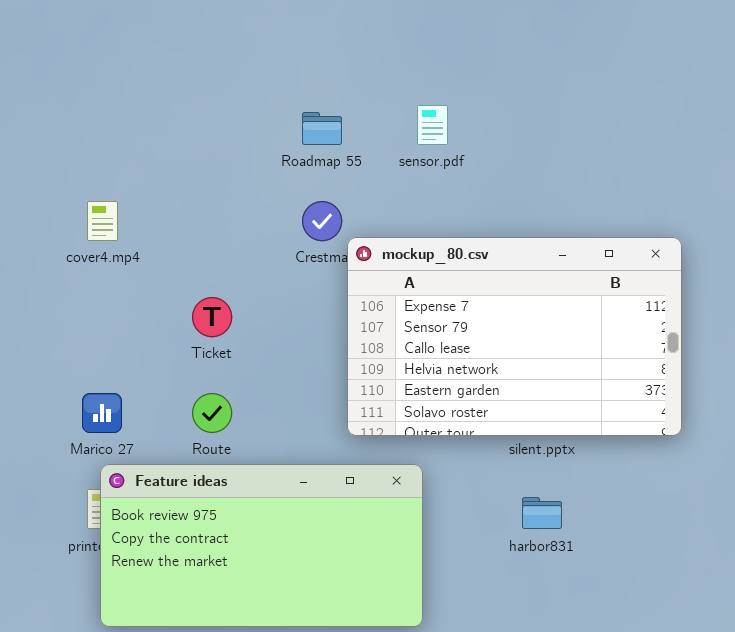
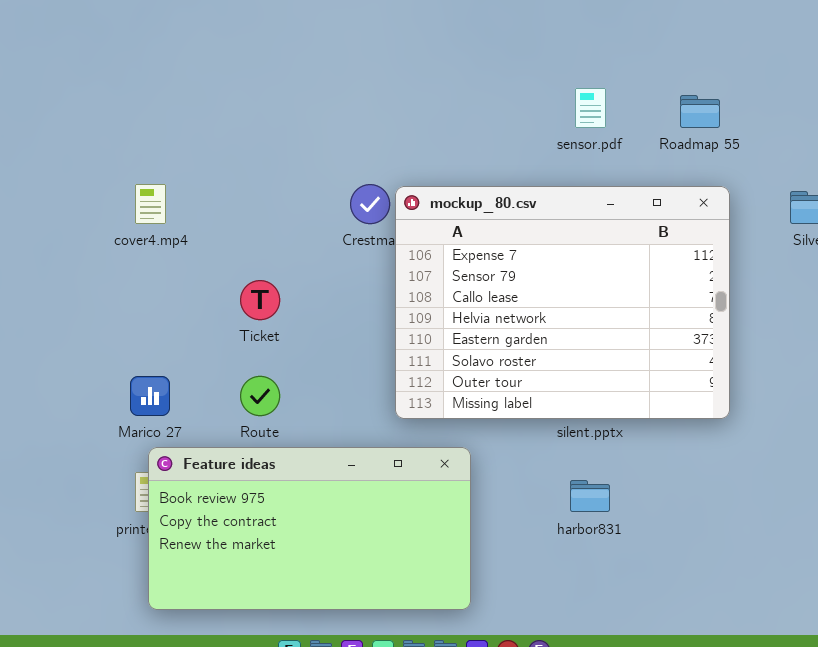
sensor.pdf: [417,105,448,145] -> [575,88,606,128], moved
Roadmap 55: [302,112,342,145] -> [680,95,720,128], moved
mockup_80.csv: [347,237,682,436] -> [395,186,730,419], resized

